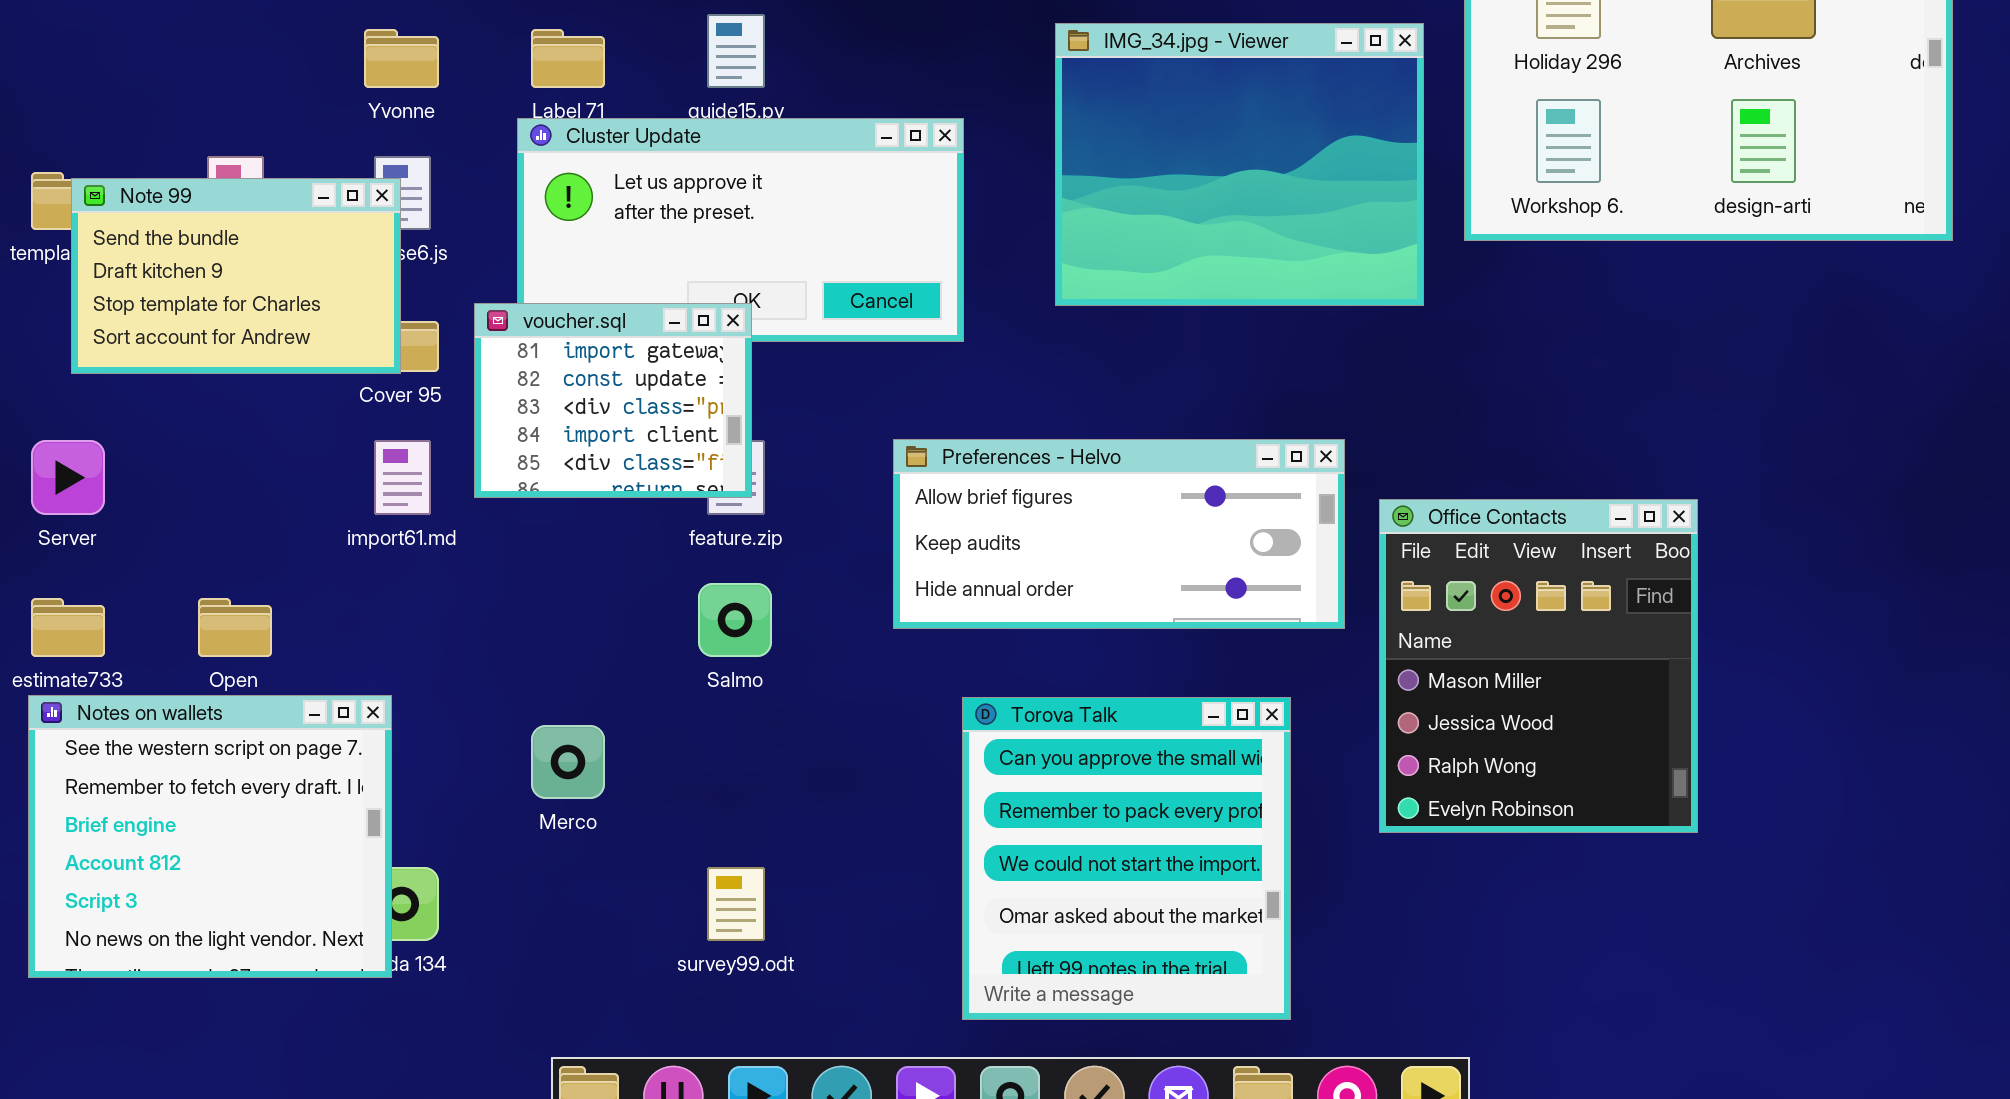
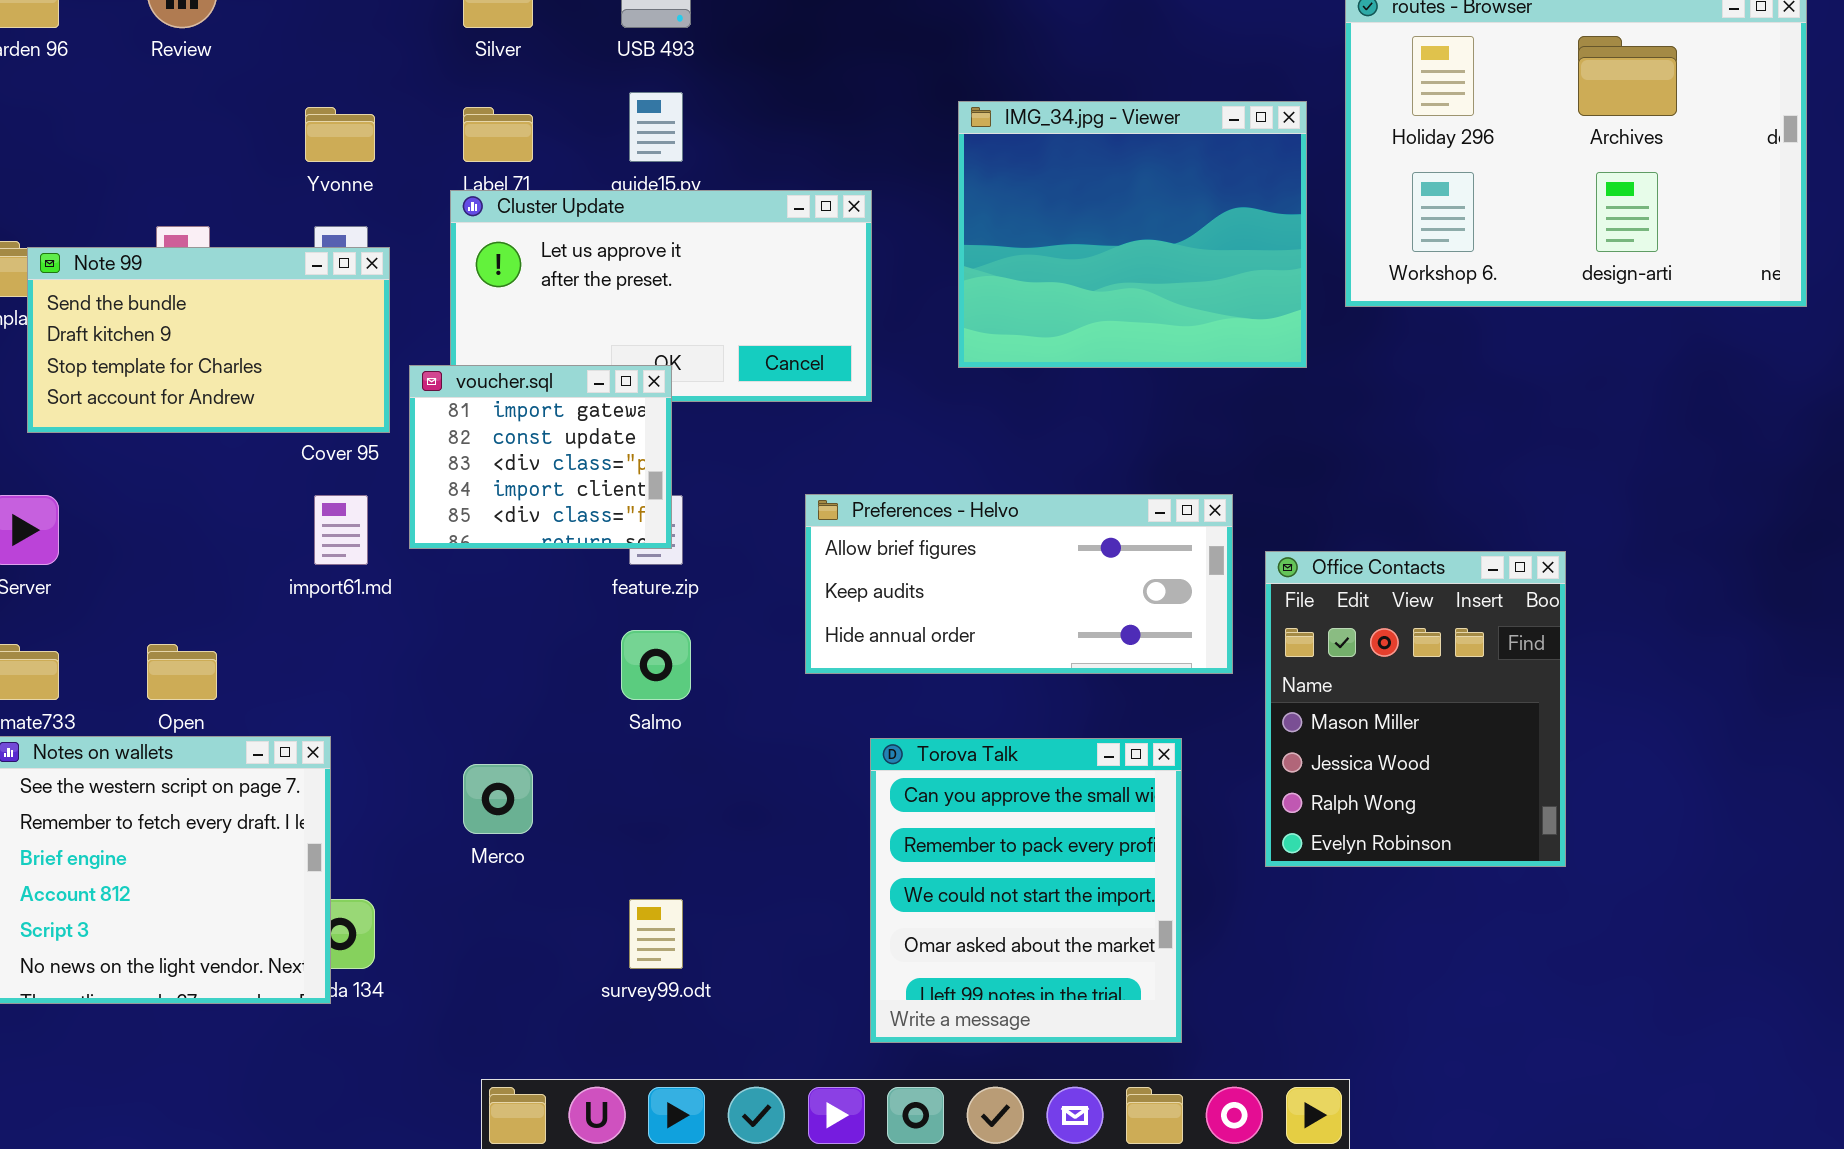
Note 99: [71,178,401,374] -> [27,247,390,433], resized

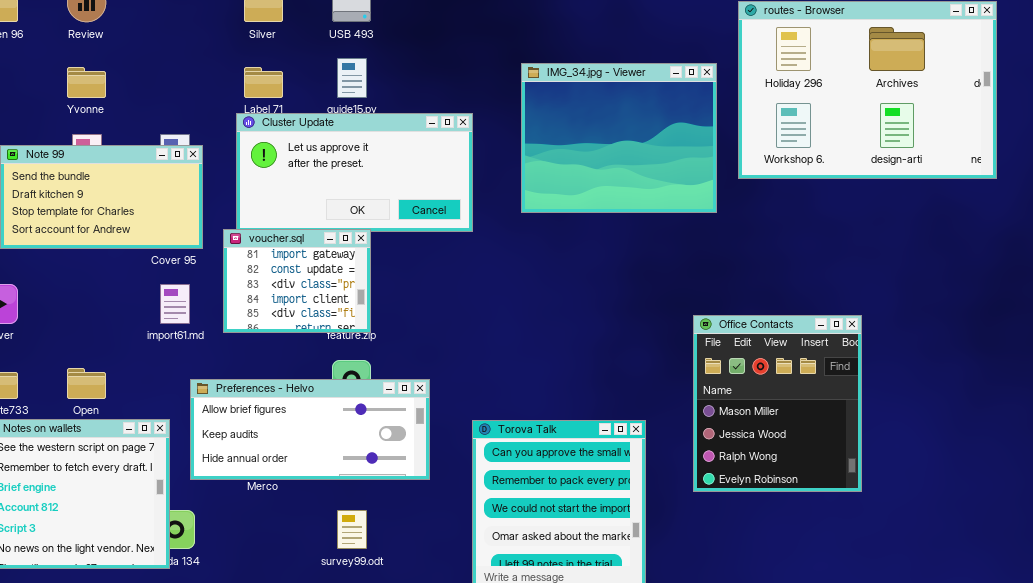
Yvonne: [305,107,375,162] -> [67,67,106,98], moved
voucher.sql: [409,365,672,549] -> [223,229,371,333], moved
Preferences - Helvo: [805,494,1233,674] -> [190,379,430,480], moved

